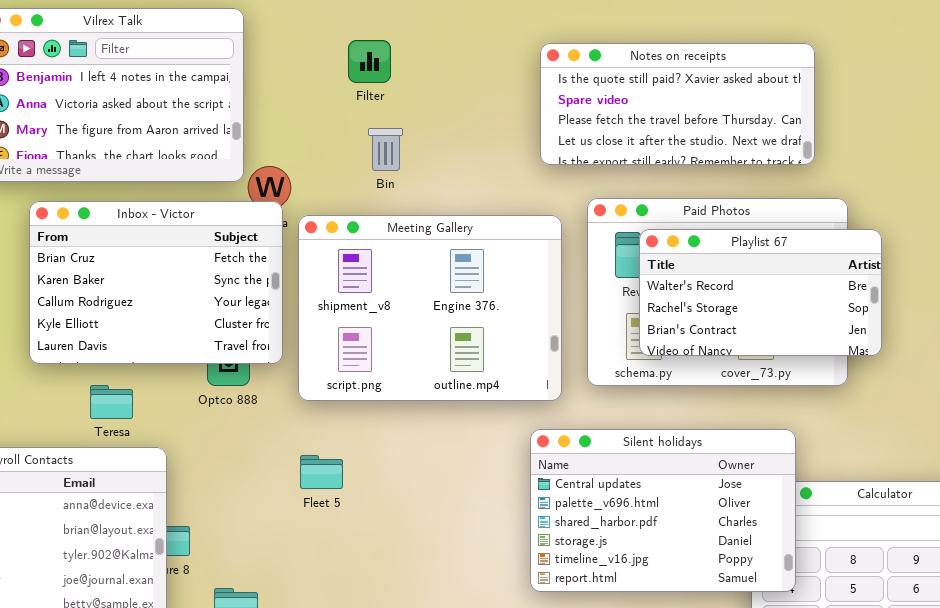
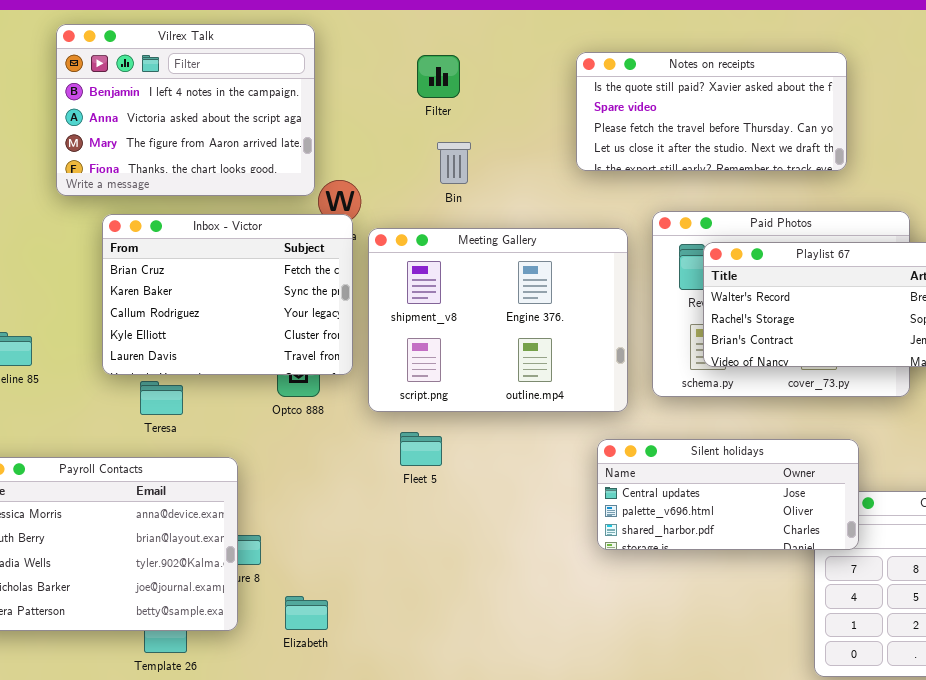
Notes on receipts: [540,43,815,165] -> [576,52,847,171], moved
Teresa: [90,385,133,419] -> [140,381,183,415], moved
Silent holidays: [530,429,796,592] -> [597,439,859,550], resized
Fleet 5: [300,455,343,489] -> [400,432,442,466], moved

